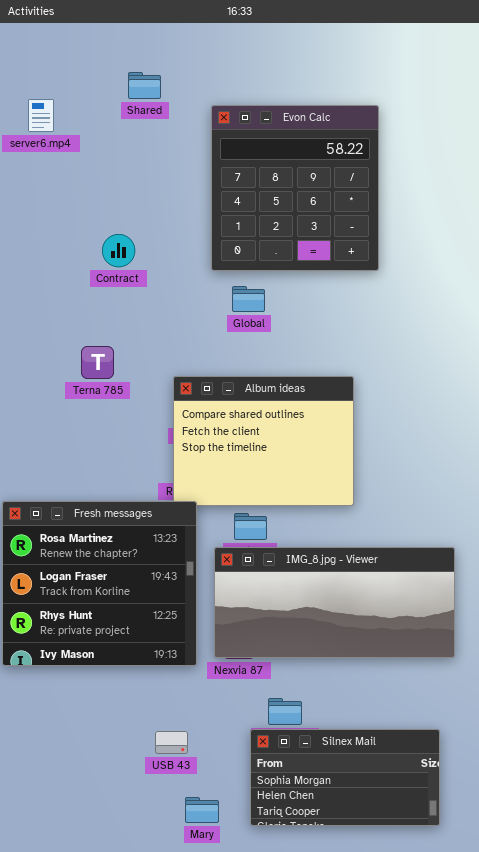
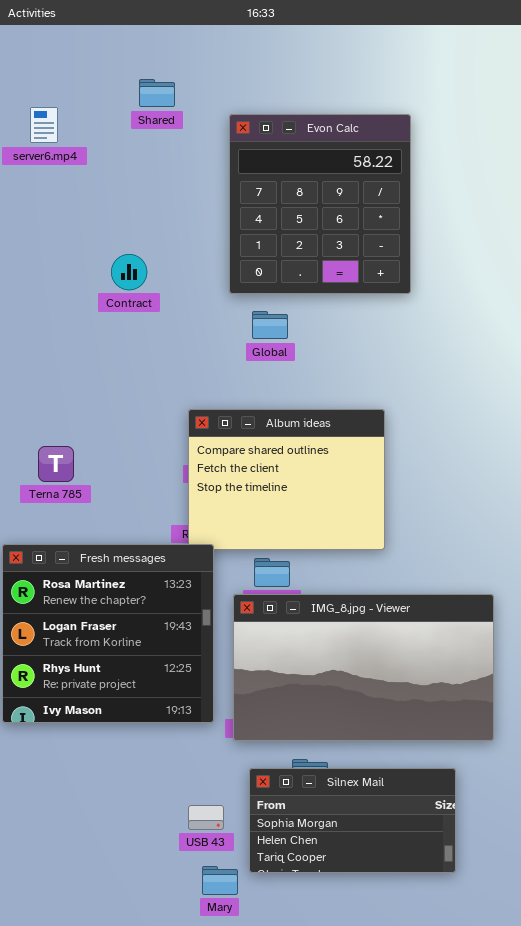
Terna 785: [81,346,114,379] -> [38,446,74,482], moved
IMG_8.jpg - Viewer: [214,547,455,658] -> [233,594,494,741], resized
Silnex Mail: [250,729,440,826] -> [249,768,456,873], moved
USB 43: [155,731,188,754] -> [188,805,224,830], moved

